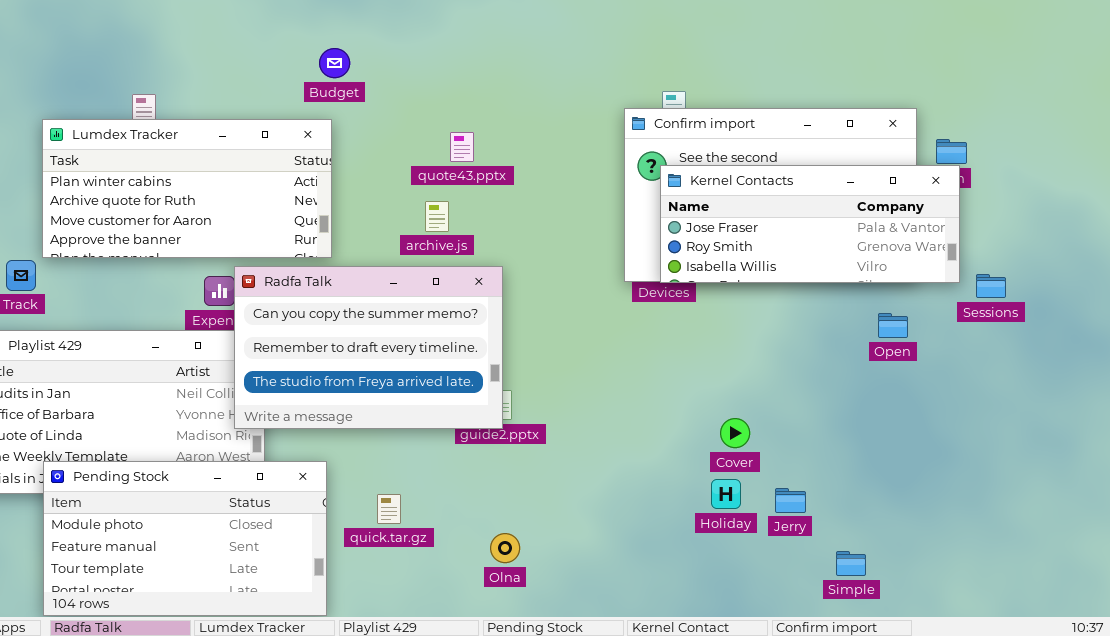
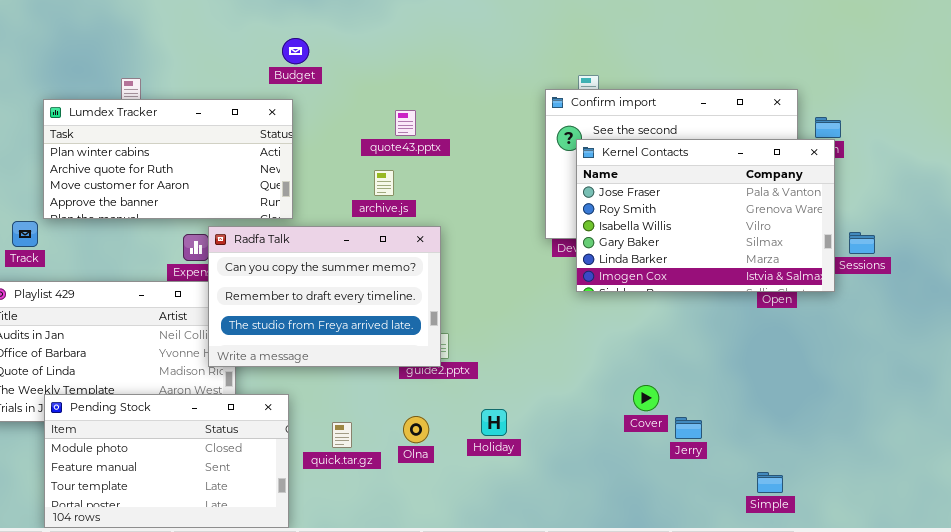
Kernel Contacts: [660,165,960,283] -> [576,139,835,292], resized
Cover: [720,418,750,448] -> [633,385,659,411], moved
Holiday: [711,479,741,509] -> [481,409,507,436], moved
Olna: [490,533,520,563] -> [403,416,429,443], moved
Simple: [836,551,866,576] -> [757,472,783,493], moved

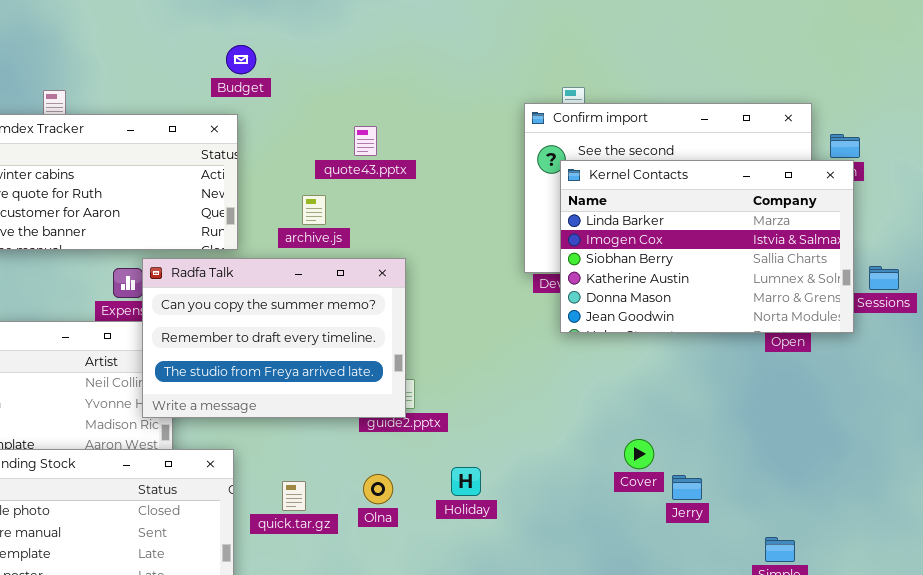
Kernel Contacts: [576,139,835,292] -> [560,160,854,333], scrolled down 4 rows
archive.js: [374,170,394,196] -> [302,195,326,225], moved

